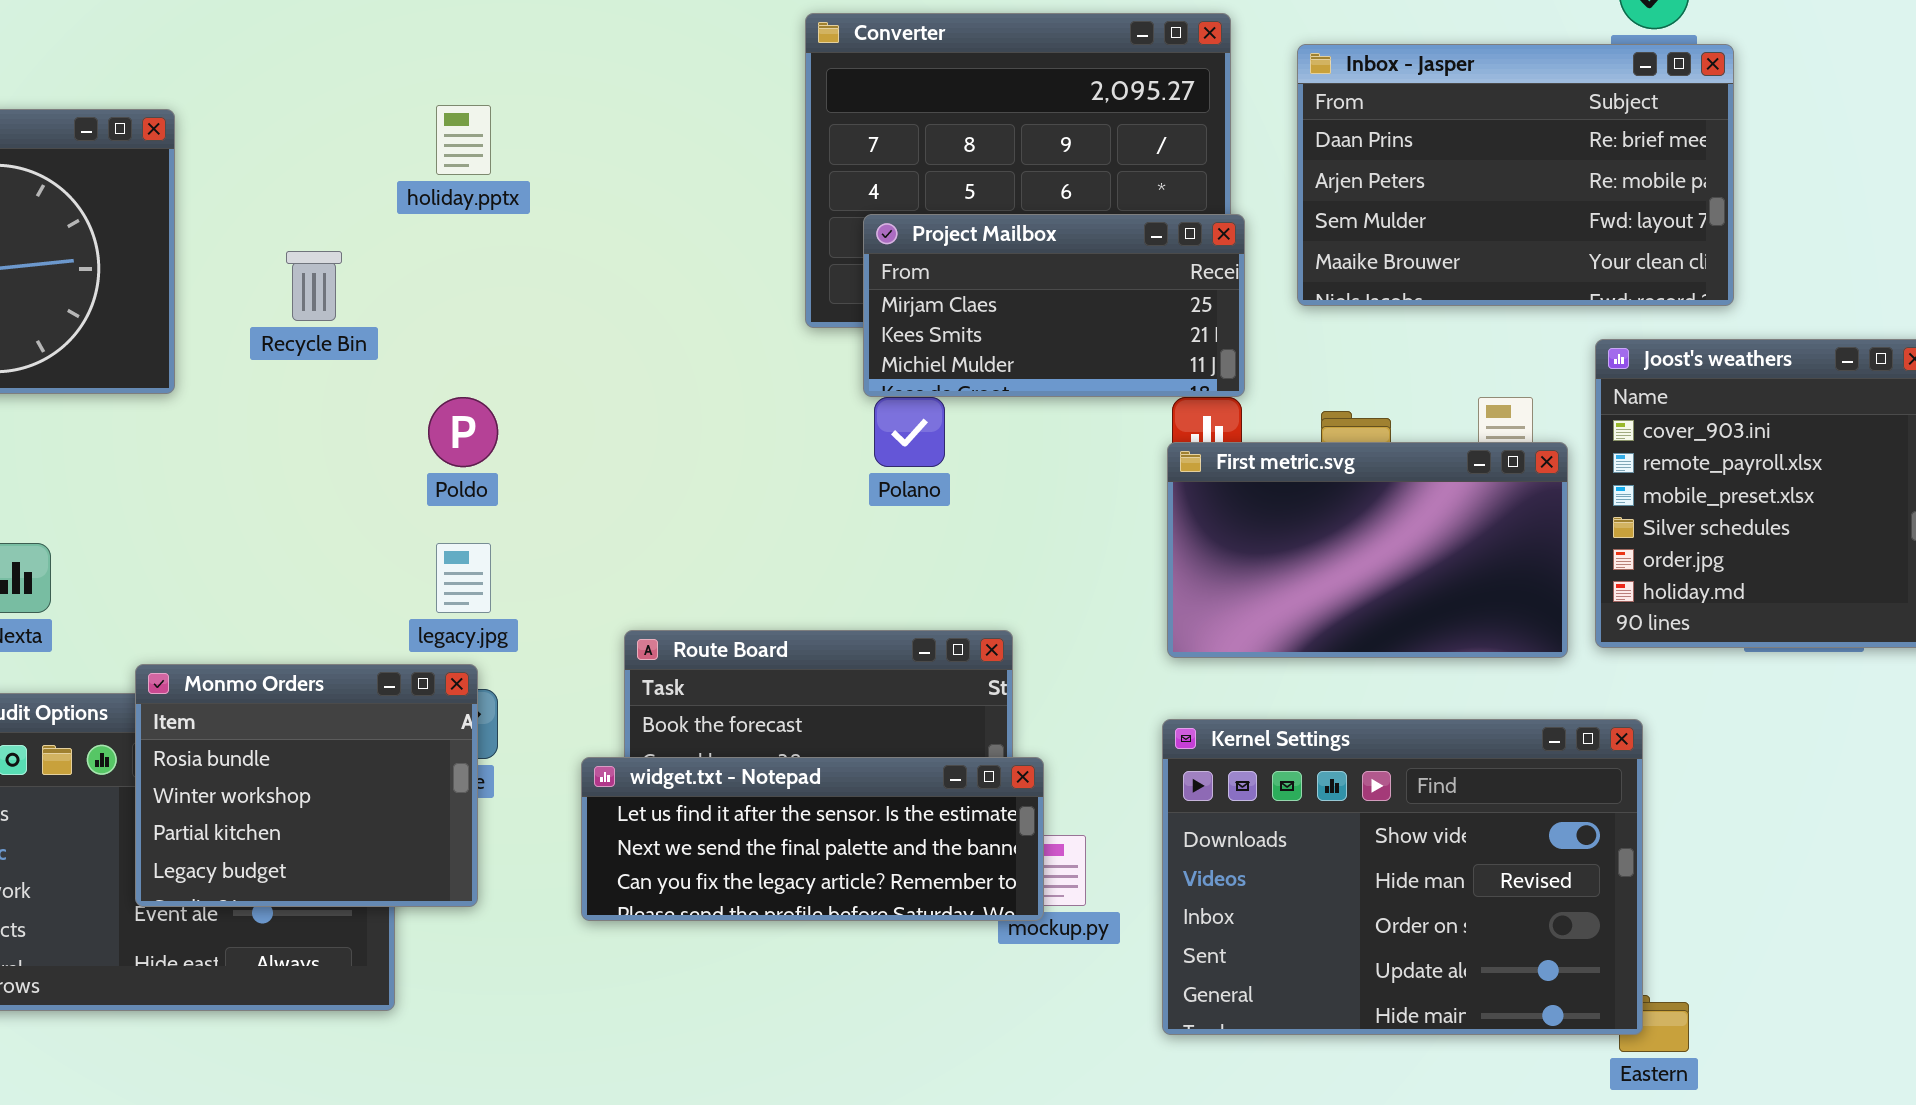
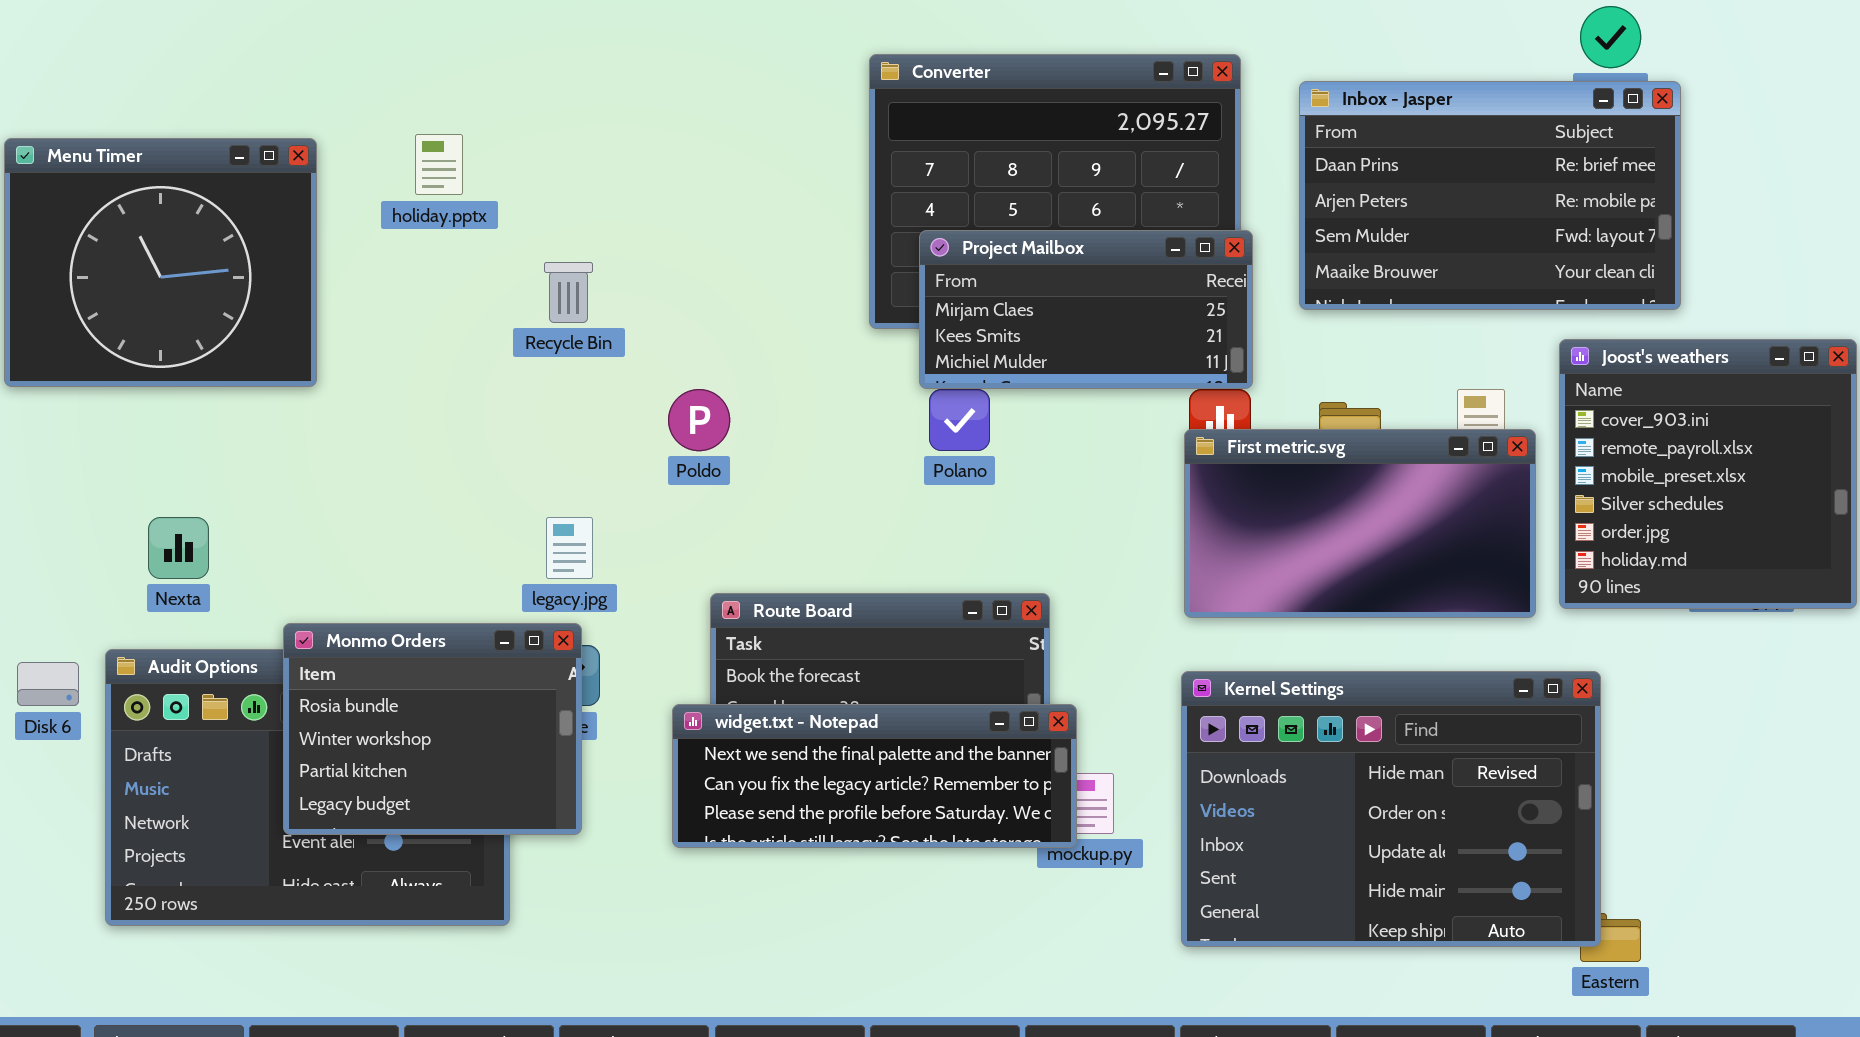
holiday.pptx: [436,105,491,175] -> [415,134,463,195], moved
Recycle Bin: [286,251,342,321] -> [544,262,593,323], moved
Poldo: [428,397,498,467] -> [668,389,730,451], moved
Kernel Settings: [1162,719,1643,1035] -> [1181,671,1601,947], scrolled down 1 row
widget.txt - Notepad: [581,757,1044,921] -> [672,704,1077,848], scrolled down 1 row

